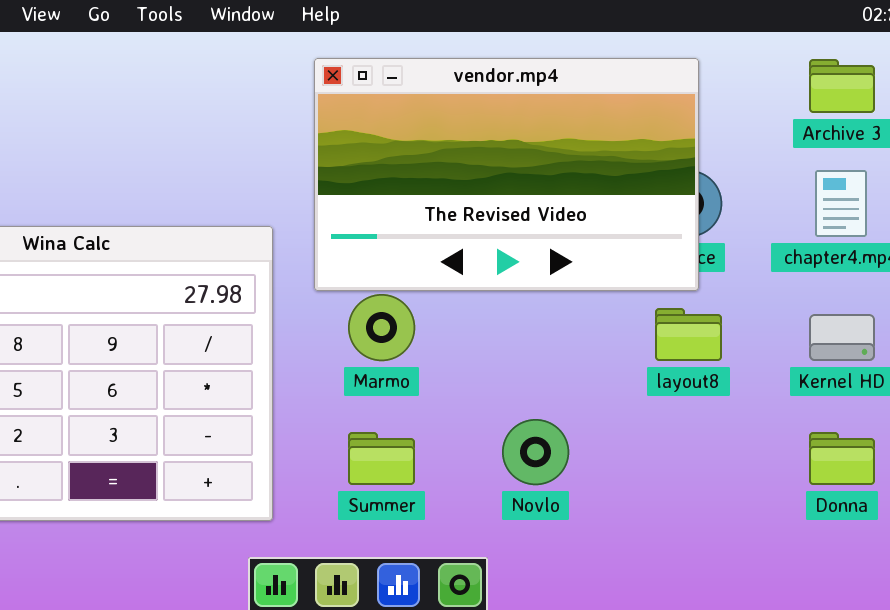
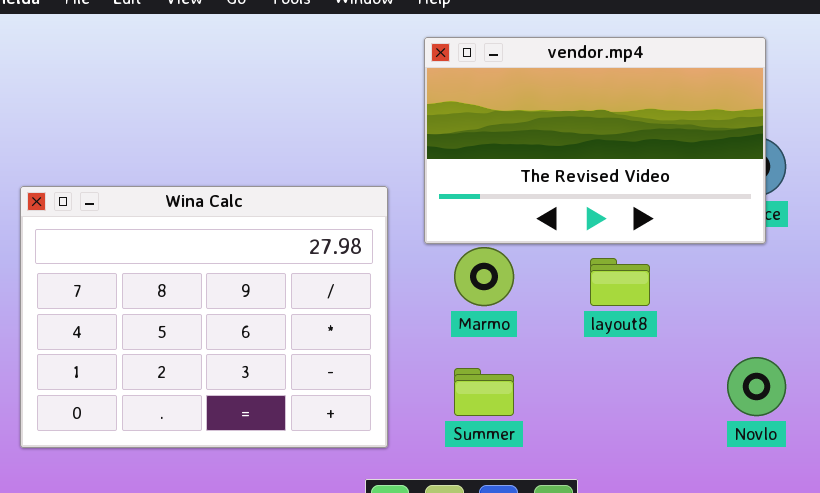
layout8: [655,308,722,361] -> [590,258,650,306], moved
Novlo: [502,419,569,485] -> [727,357,786,416], moved

